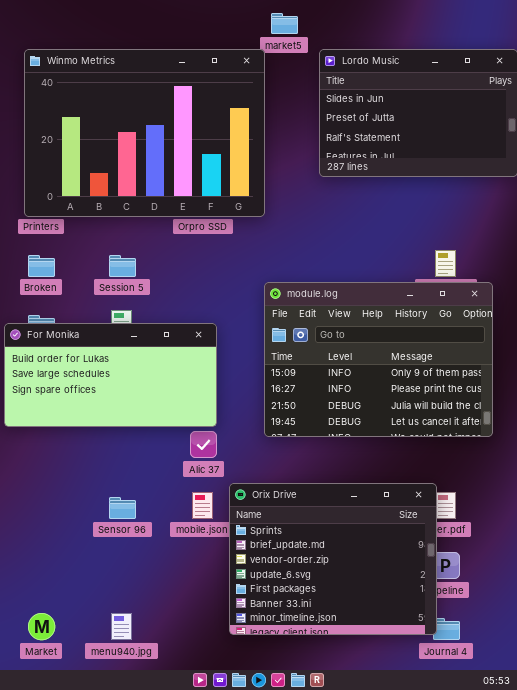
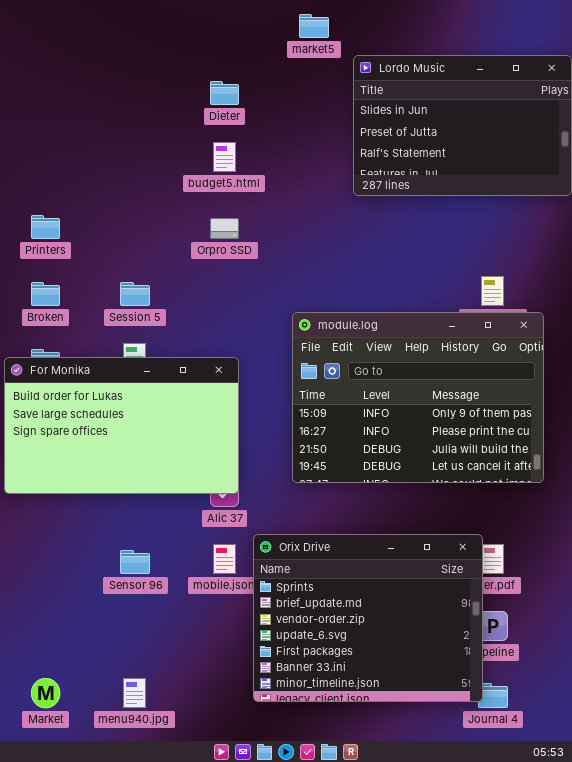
Winmo Metrics: [24,49,265,217] -> none, closed
For Monika: [4,323,217,427] -> [4,357,239,494], resized

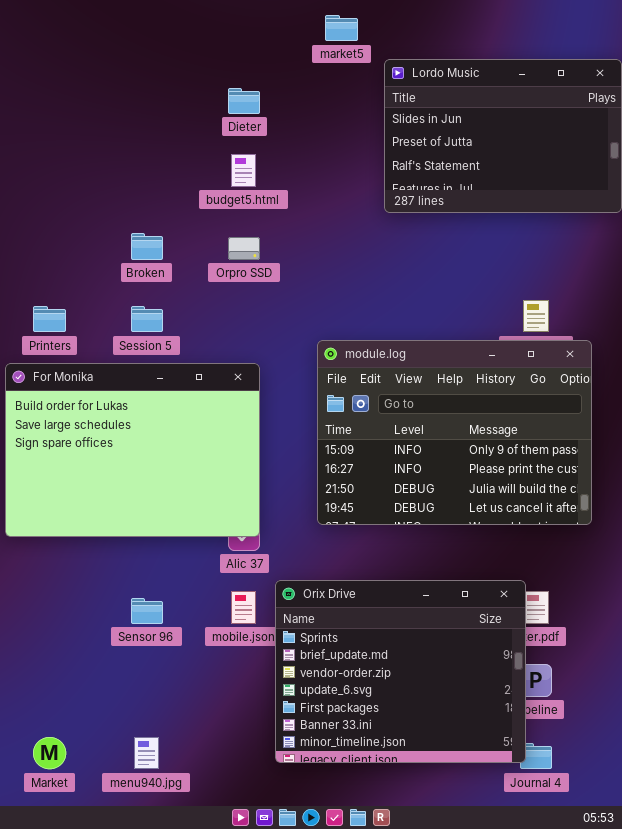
Printers: [31,215,60,239] -> [33,306,66,332], moved
Broken: [31,282,60,306] -> [131,233,163,260], moved
For Monika: [4,357,239,494] -> [5,363,260,537], resized

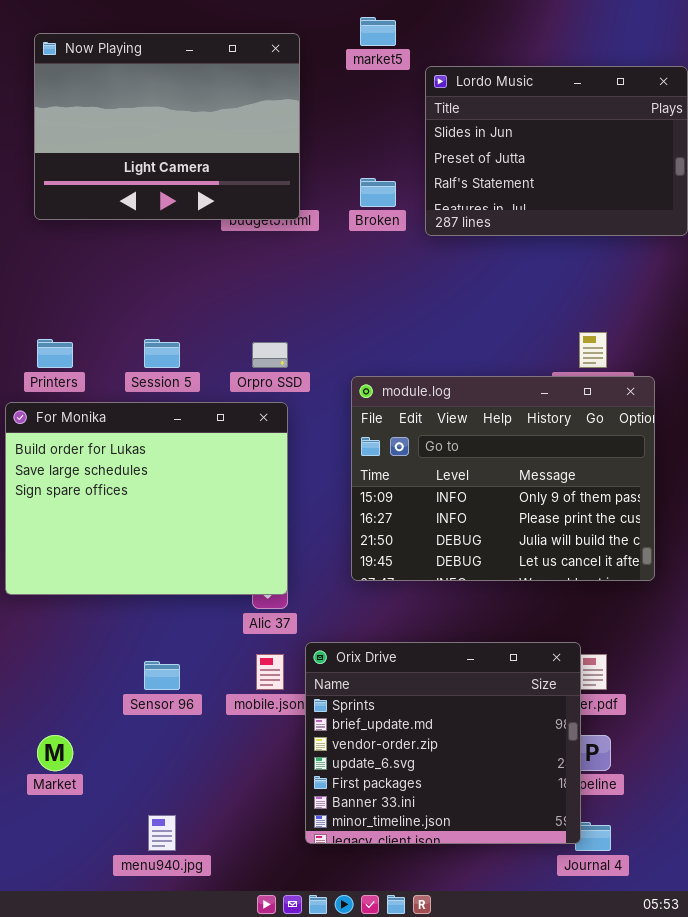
Now Playing: none -> [34,33,300,220], opened
Broken: [131,233,163,260] -> [360,178,396,207], moved
Orpro SSD: [228,237,260,260] -> [252,342,288,368], moved
Market: [33,737,66,769] -> [37,735,73,771], moved

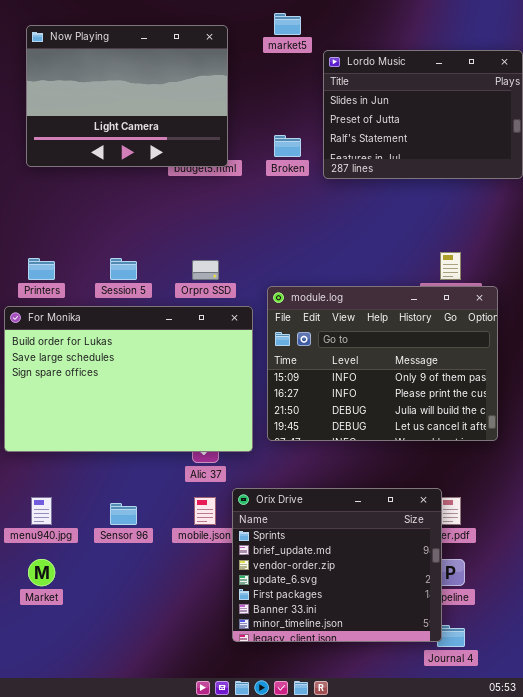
For Monika: [5,402,288,595] -> [4,306,253,452], resized
menu940.jpg: [148,815,176,851] -> [31,497,52,525], moved

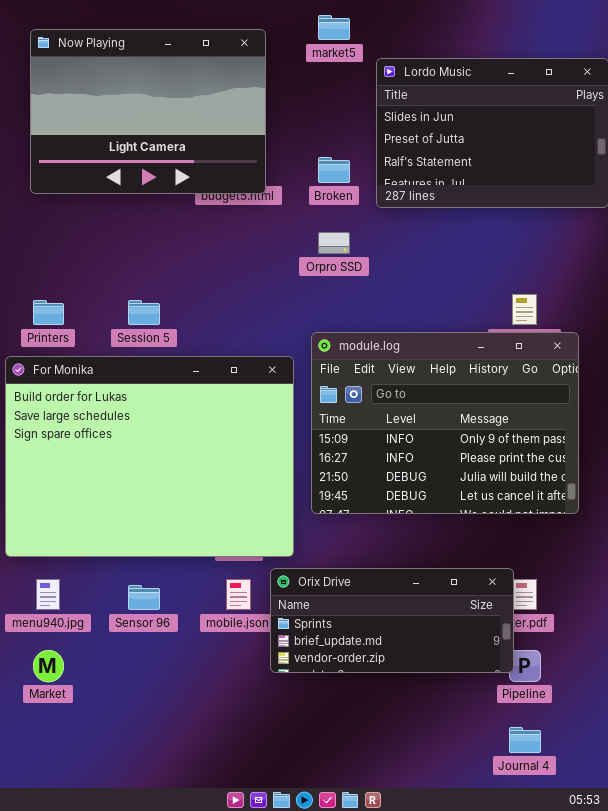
Orpro SSD: [192,260,219,280] -> [318,232,350,254], moved
For Monika: [4,306,253,452] -> [5,356,294,557], resized
Orix Drive: [232,488,442,642] -> [270,568,514,673], resized

